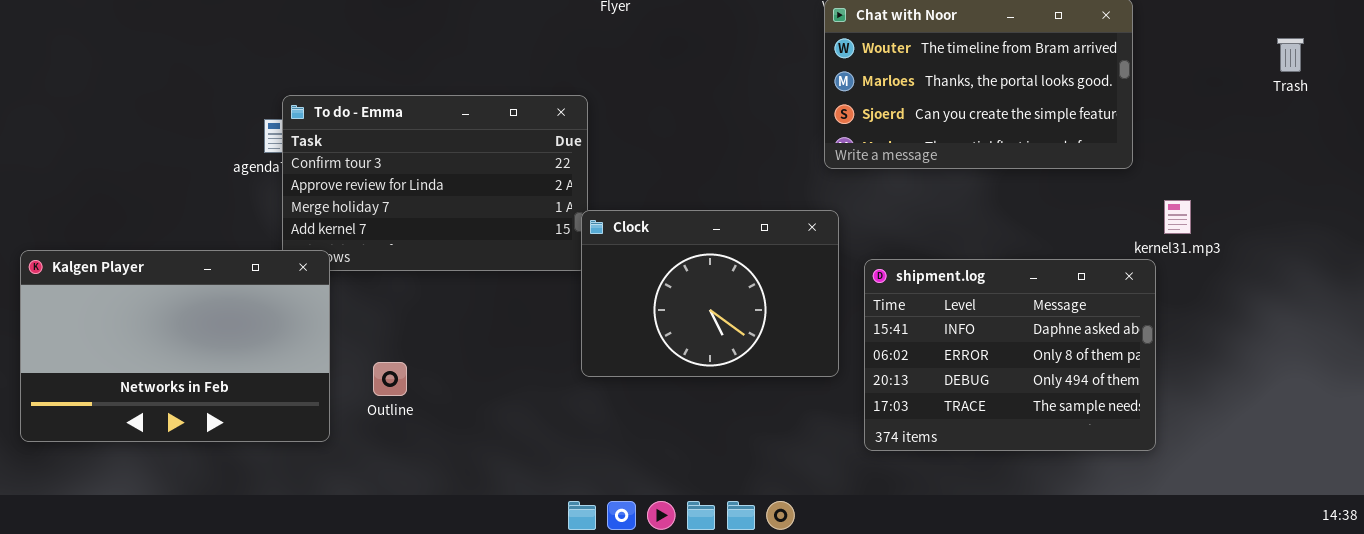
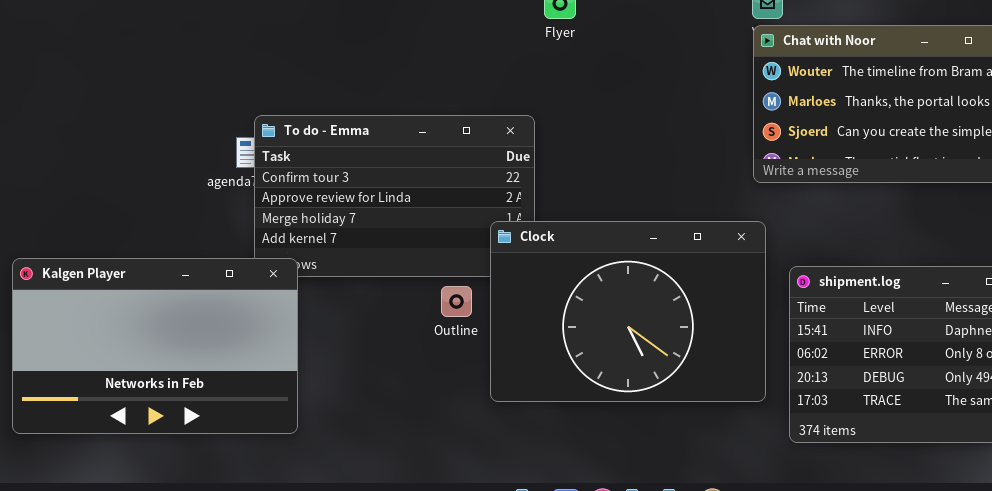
Clock: [581,210,839,377] -> [490,221,766,402], resized
Outline: [373,362,407,396] -> [441,286,472,317], moved

